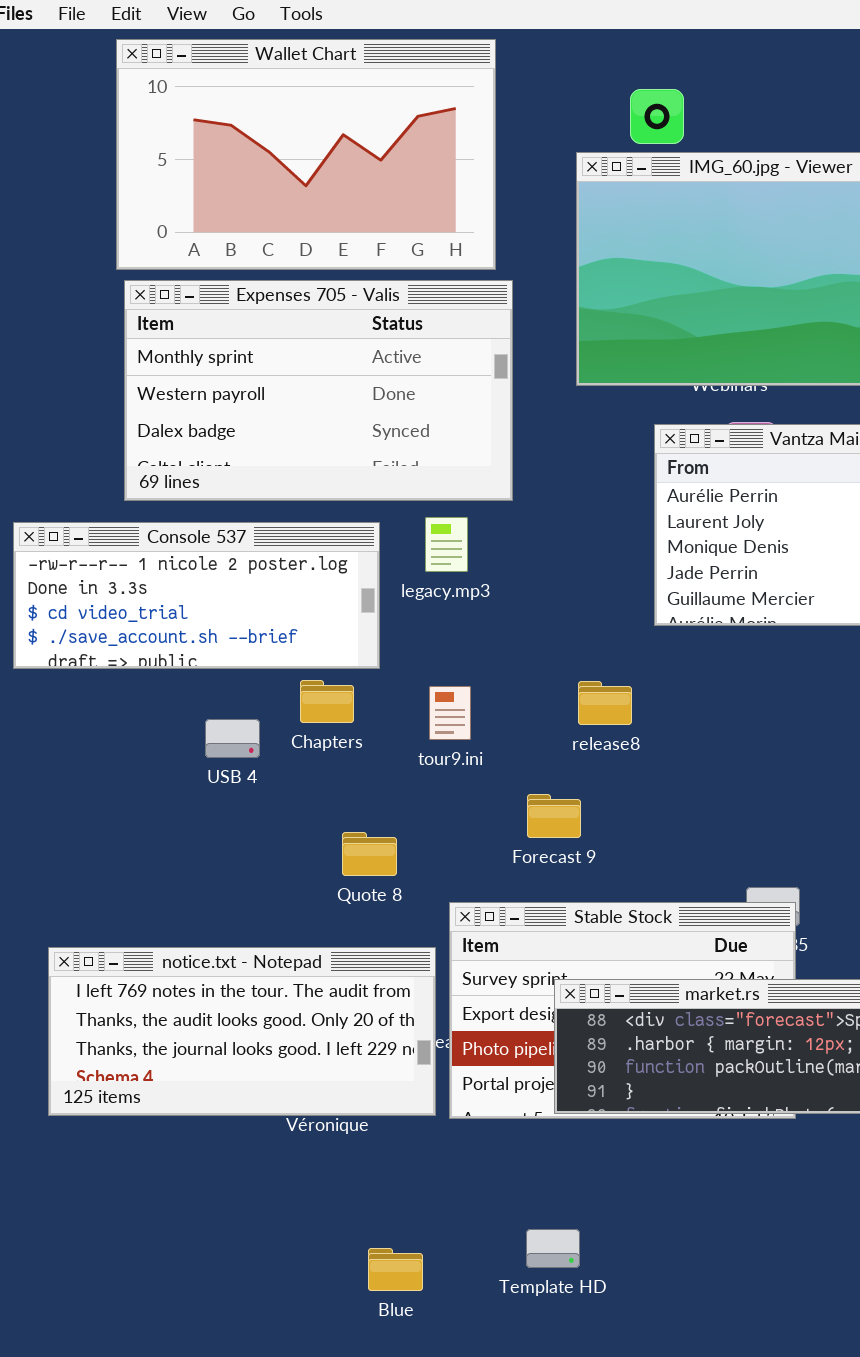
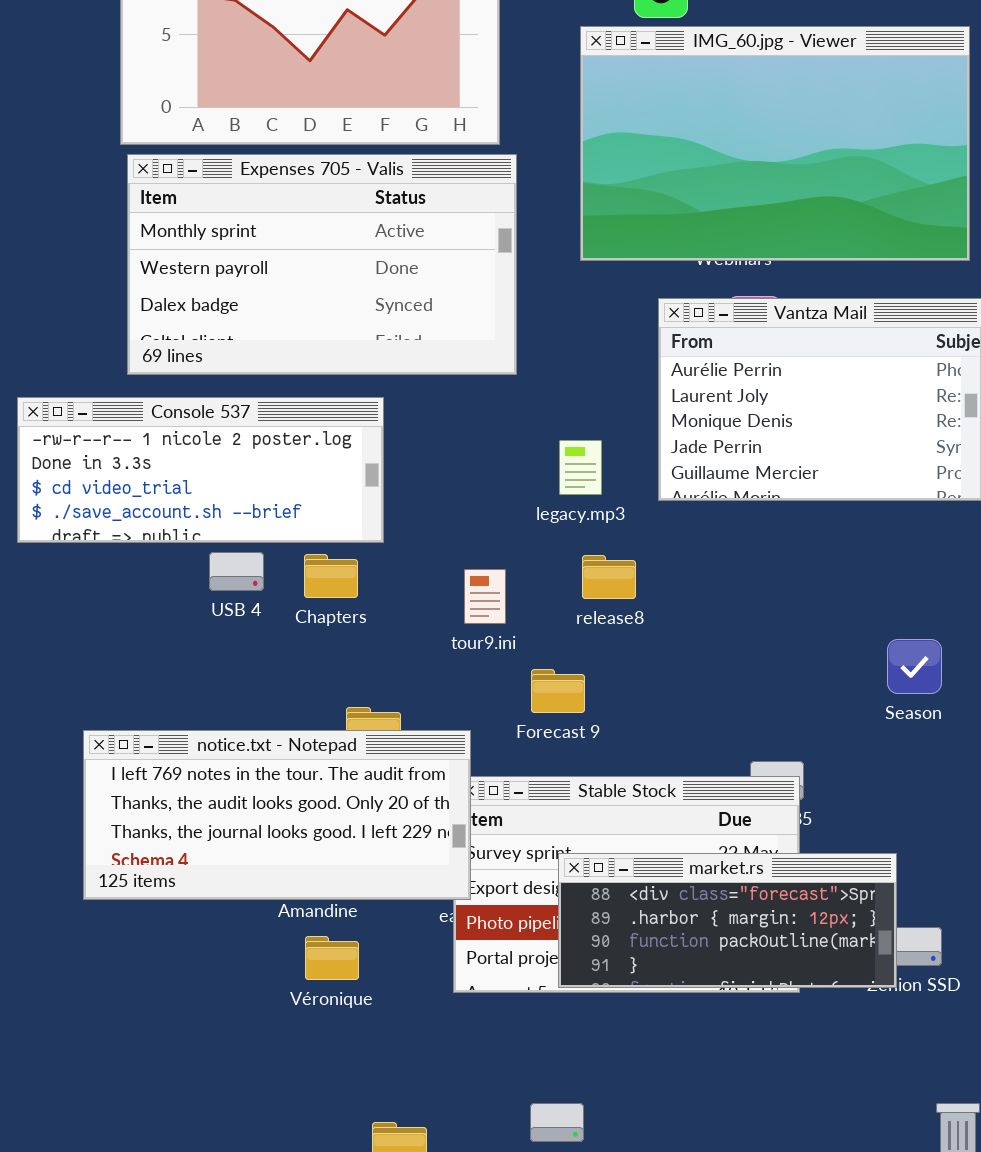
legacy.mp3: [425,517,468,572] -> [559,440,602,495], moved
tour9.ini: [429,686,471,740] -> [464,569,506,624], moved
USB 4: [205,719,260,758] -> [209,552,264,591], moved
notice.txt - Notepad: [48,947,436,1116] -> [83,730,471,900], moved

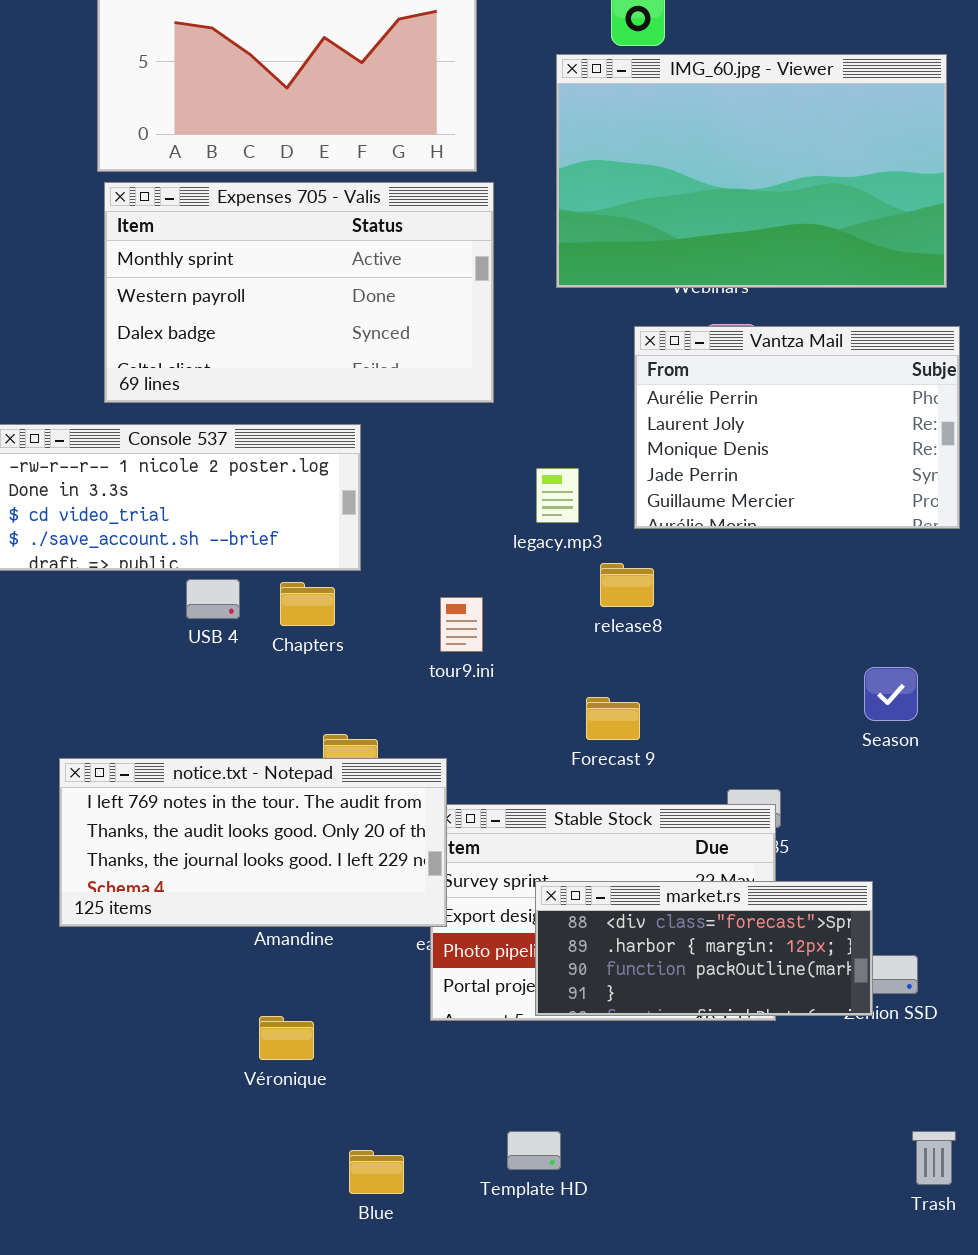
release8: [582,555,636,599] -> [600,563,654,607], moved
Forecast 9: [531,669,585,713] -> [586,697,640,740], moved
Véronique: [305,936,359,980] -> [259,1016,314,1060], moved

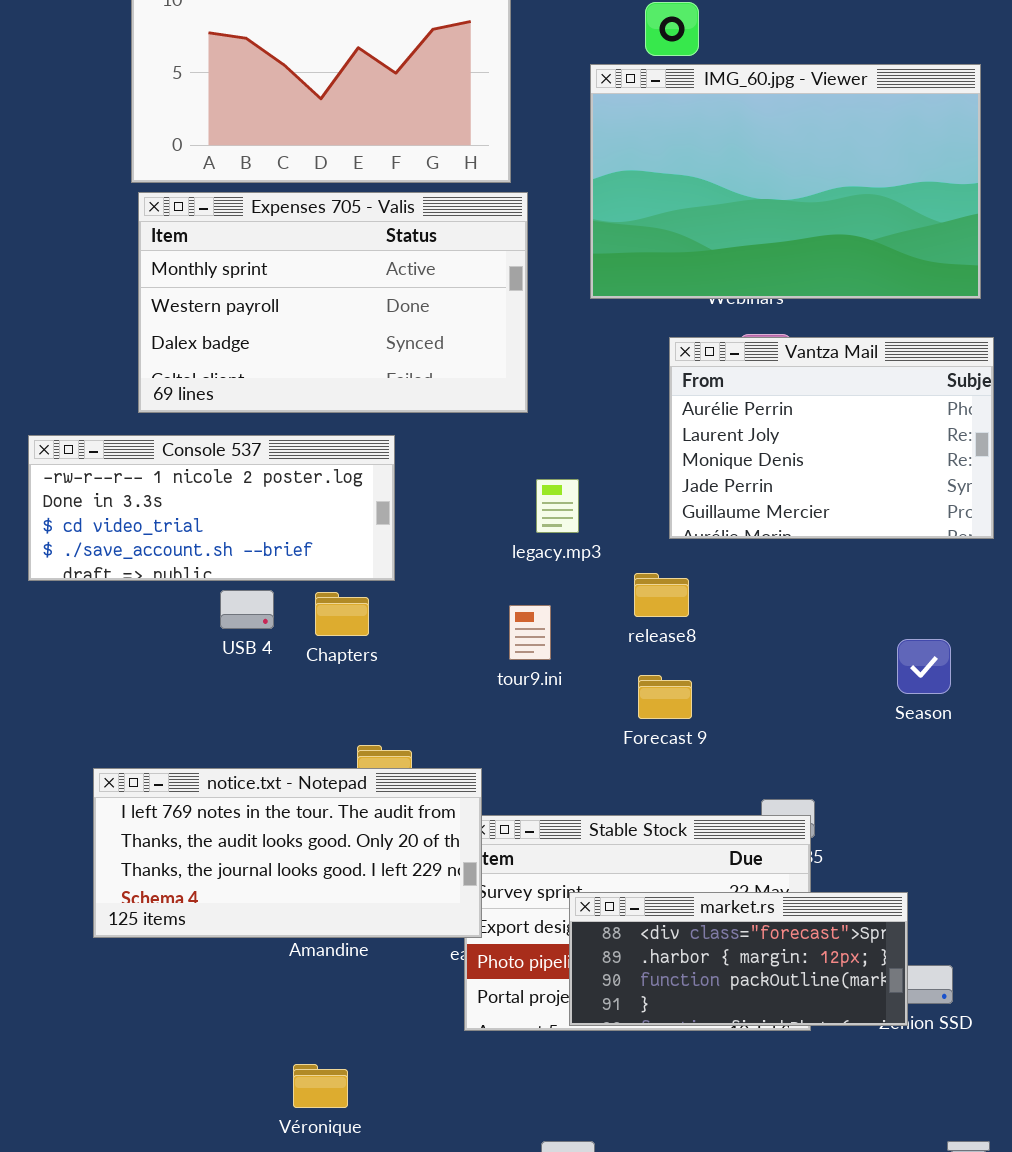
legacy.mp3: [536,468,579,523] -> [536,479,579,533], moved
tour9.ini: [440,597,483,652] -> [509,605,551,660], moved
Season: [864,667,918,721] -> [897,639,951,694], moved
Forecast 9: [586,697,640,740] -> [638,675,692,719], moved
Véronique: [259,1016,314,1060] -> [293,1064,348,1108], moved

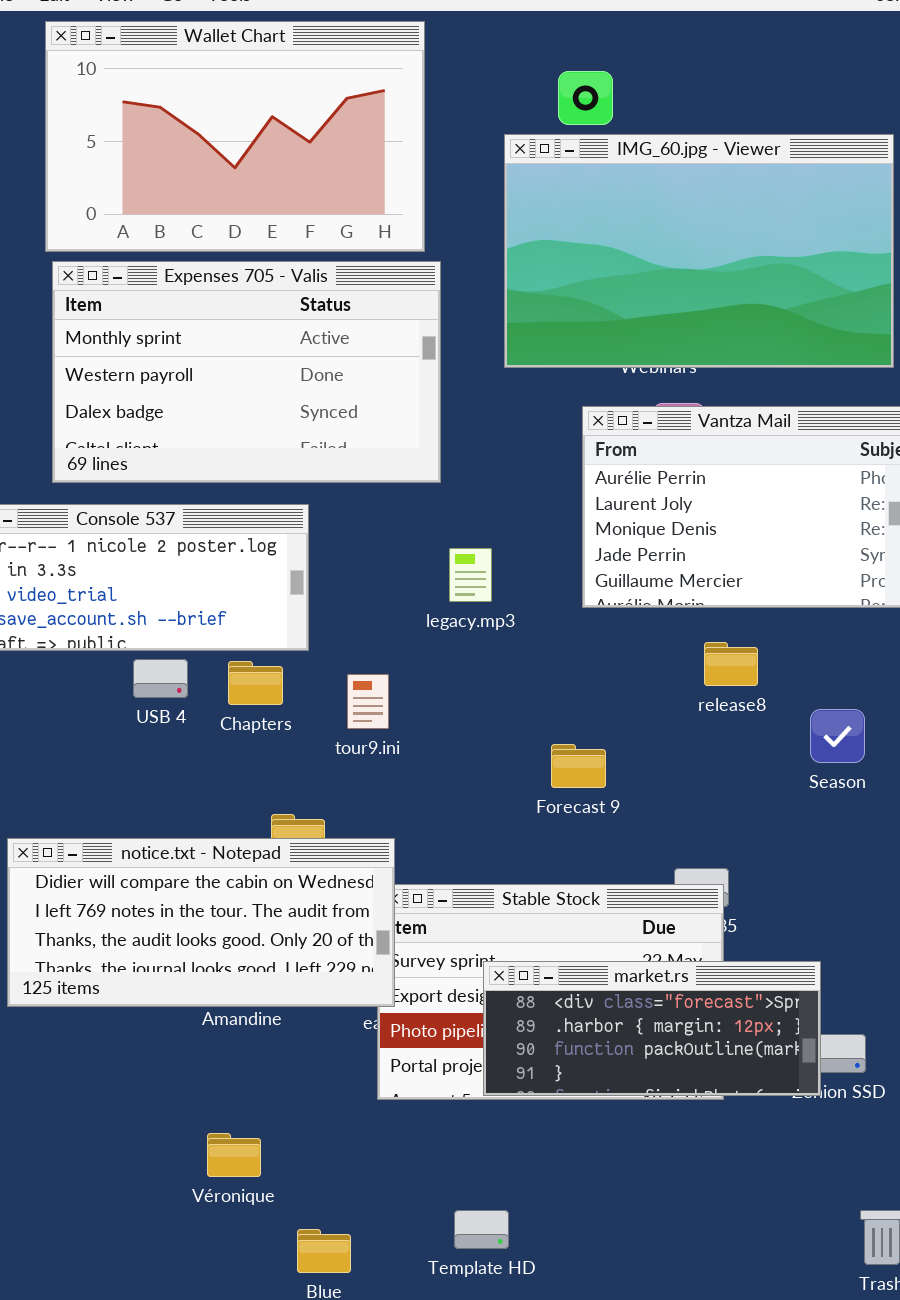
release8: [634,573,689,617] -> [704,642,758,686], moved
tour9.ini: [509,605,551,660] -> [347,674,389,729], moved
notice.txt - Notepad: [93,768,482,938] -> [7,838,395,1007], scrolled up 1 row

